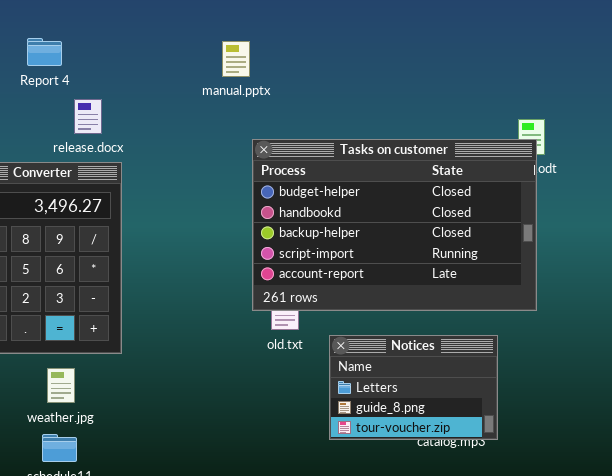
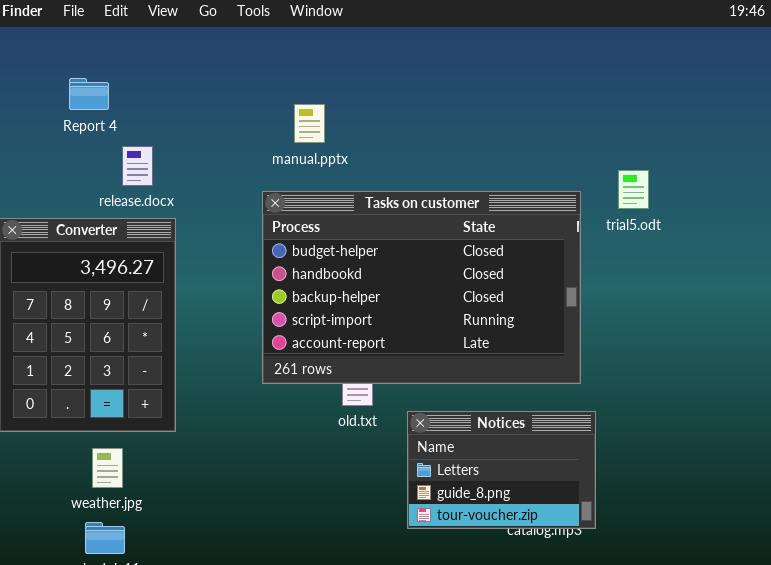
manual.pptx: [222,41,250,77] -> [294,104,325,143], moved
Tasks on customer: [252,139,537,311] -> [262,191,581,384], moved

